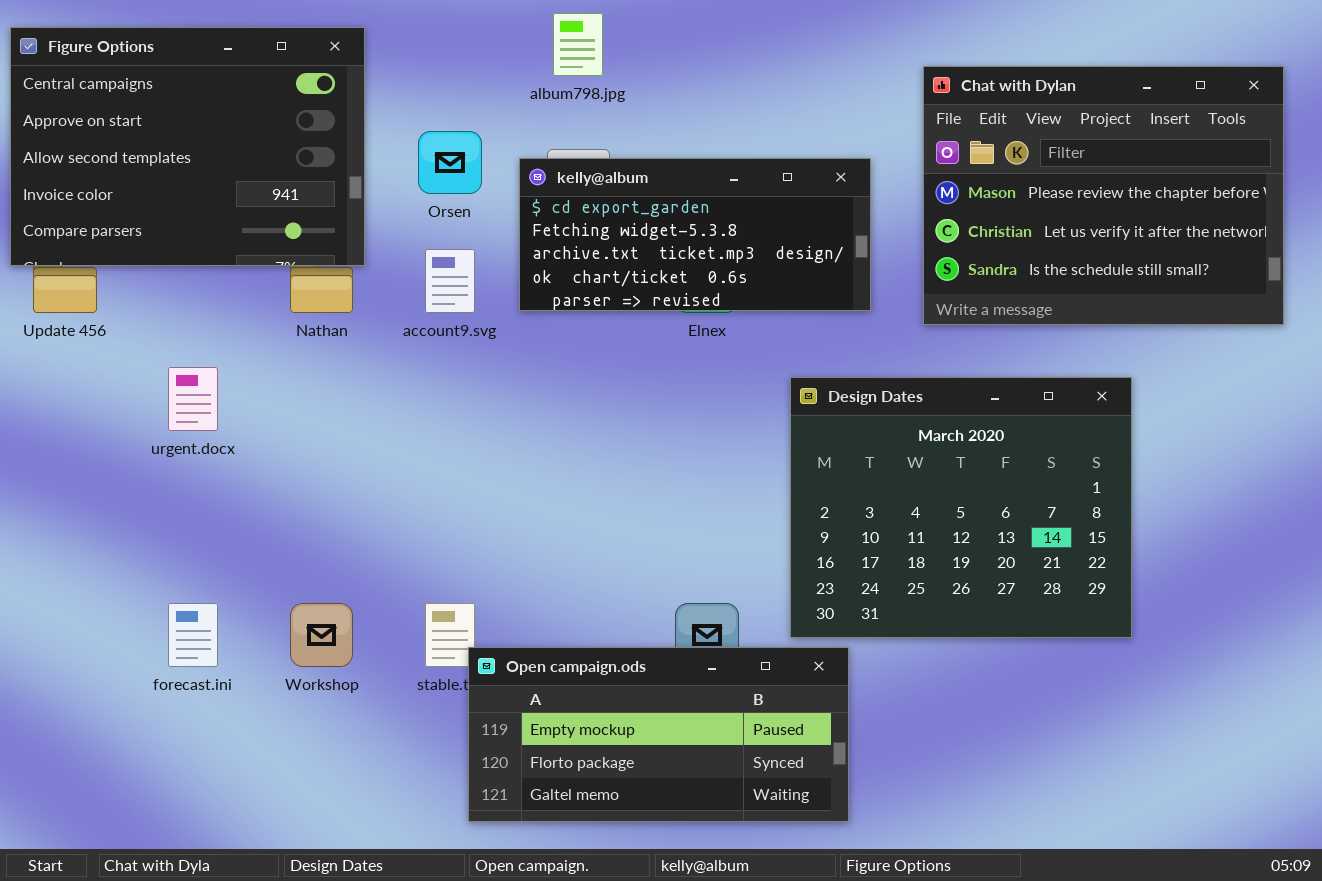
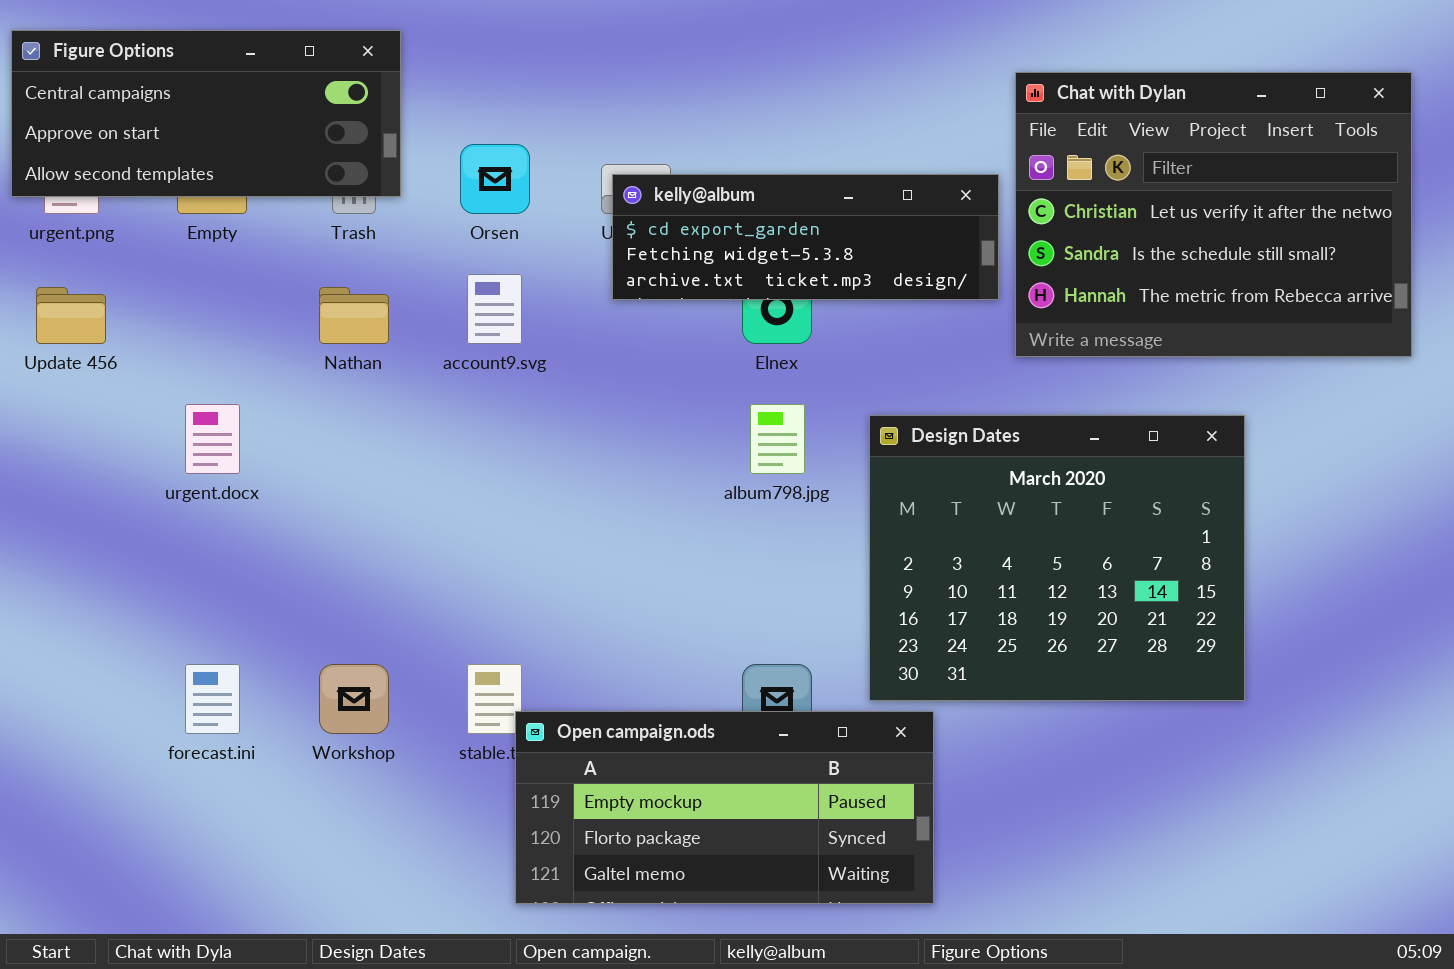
album798.jpg: [553,13,603,76] -> [750,404,805,474], moved
Figure Options: [10,27,365,266] -> [11,30,401,197], resized
Chat with Dylan: [923,66,1284,325] -> [1015,72,1412,357], scrolled down 1 row
kelly@album: [519,158,871,311] -> [612,174,999,300], moved, resized

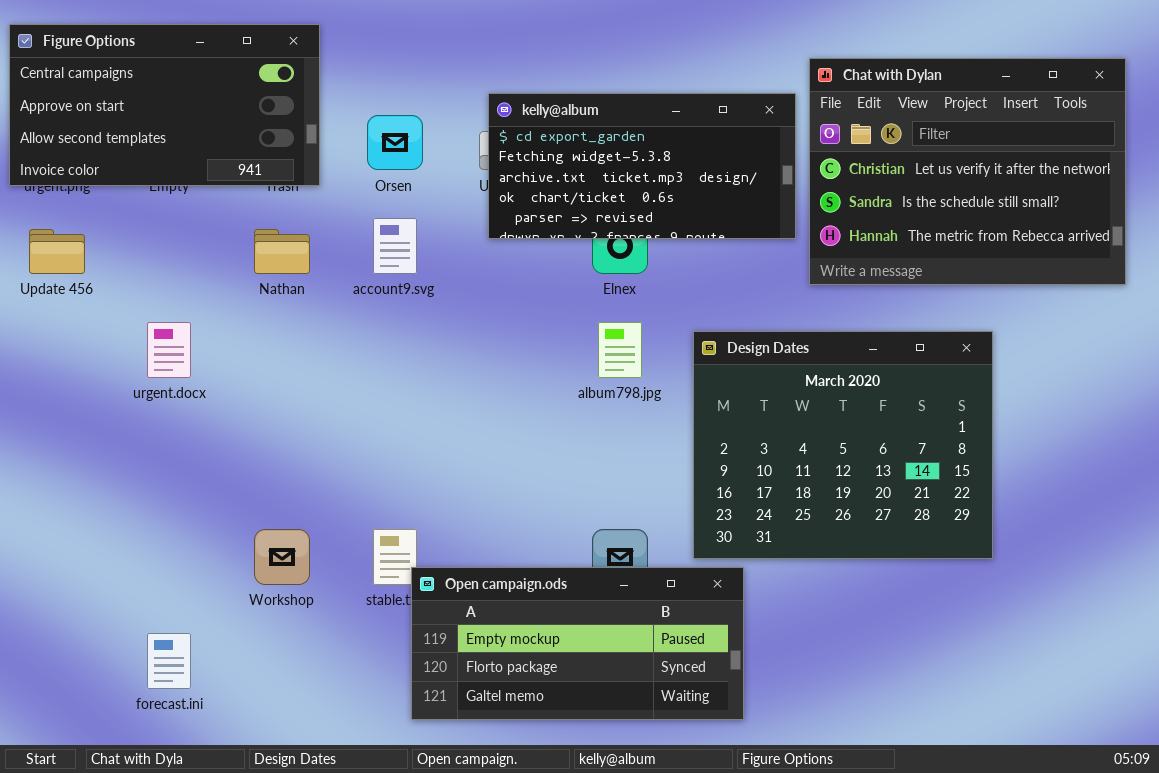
Figure Options: [11,30,401,197] -> [9,24,320,186], resized
kelly@album: [612,174,999,300] -> [488,93,796,239], resized
forecast.ini: [185,664,240,734] -> [147,633,191,689], moved

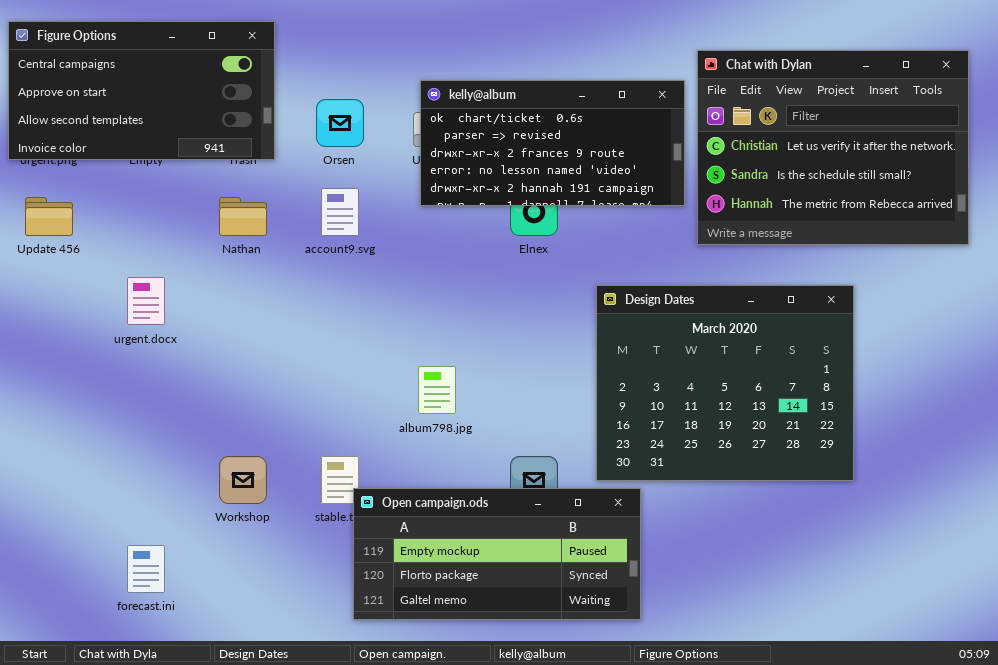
kelly@album: [488,93,796,239] -> [420,80,685,206], scrolled down 3 rows
album798.jpg: [598,322,642,378] -> [418,366,456,414], moved

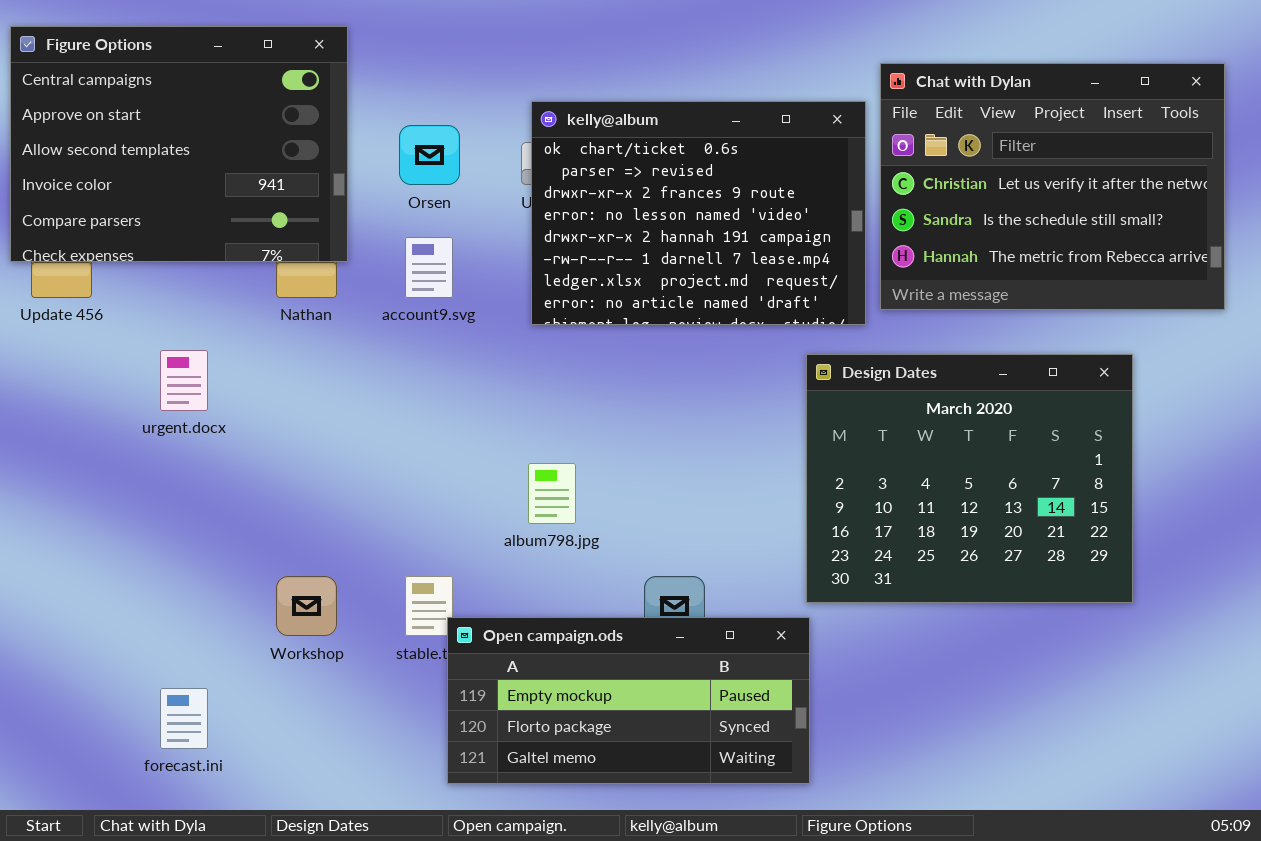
Figure Options: [8,21,275,160] -> [10,26,348,262], resized
kelly@album: [420,80,685,206] -> [531,101,866,325], resized
Design Dates: [596,285,854,481] -> [806,354,1133,603], moved

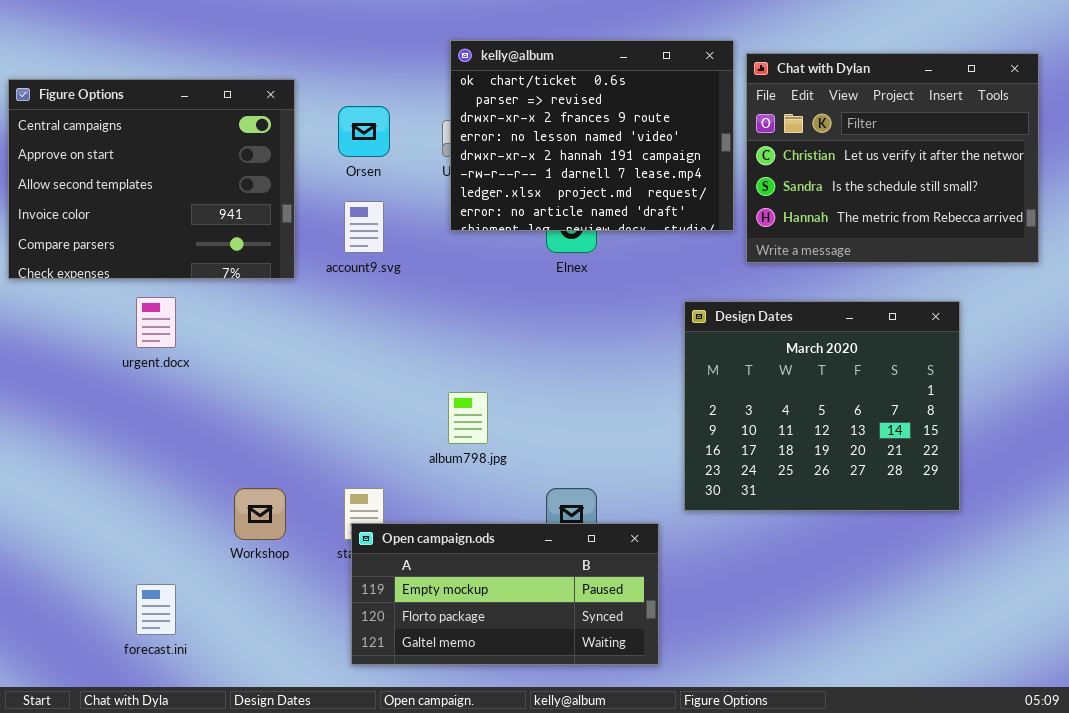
Figure Options: [10,26,348,262] -> [8,79,295,279], moved
kelly@album: [531,101,866,325] -> [450,40,734,231], moved
Open campaign.ods: [447,617,810,784] -> [351,523,659,665], moved

